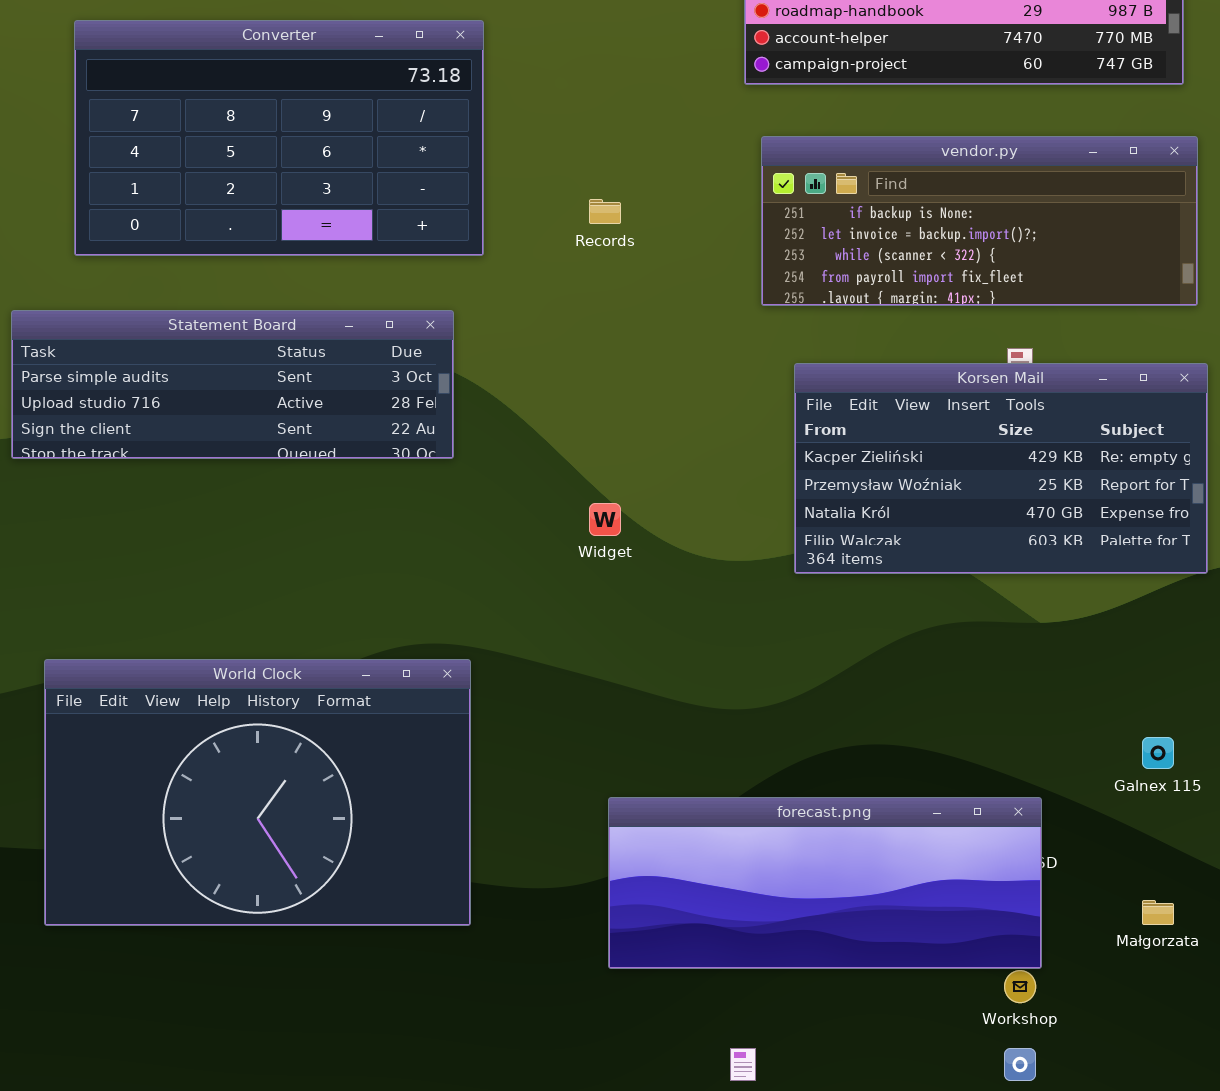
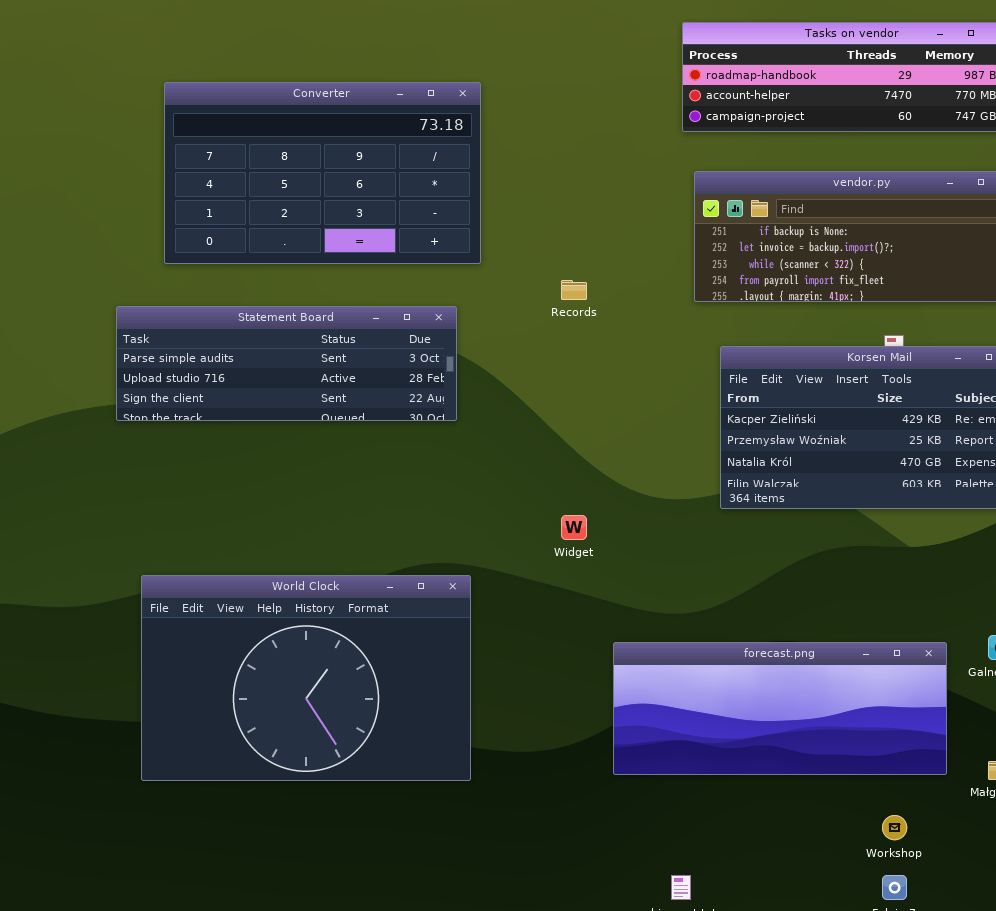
Records: [589,199,621,224] -> [561,280,587,300], moved
Widget: [589,503,621,536] -> [561,515,587,540], moved
forecast.png: [608,797,1042,969] -> [613,642,947,775], moved

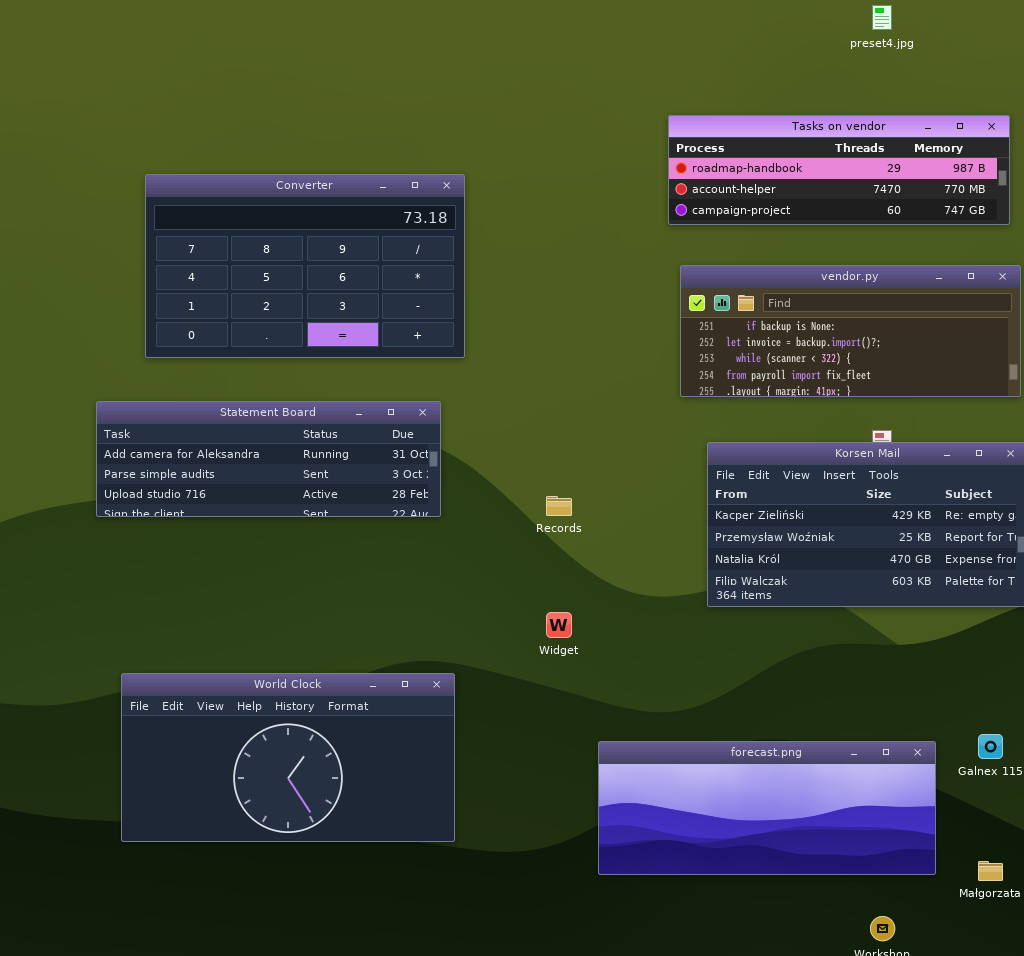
Records: [561,280,587,300] -> [546,496,572,516], moved
Statement Board: [116,306,457,421] -> [96,401,441,517], scrolled up 1 row
World Clock: [141,575,471,781] -> [121,673,455,842], resized

